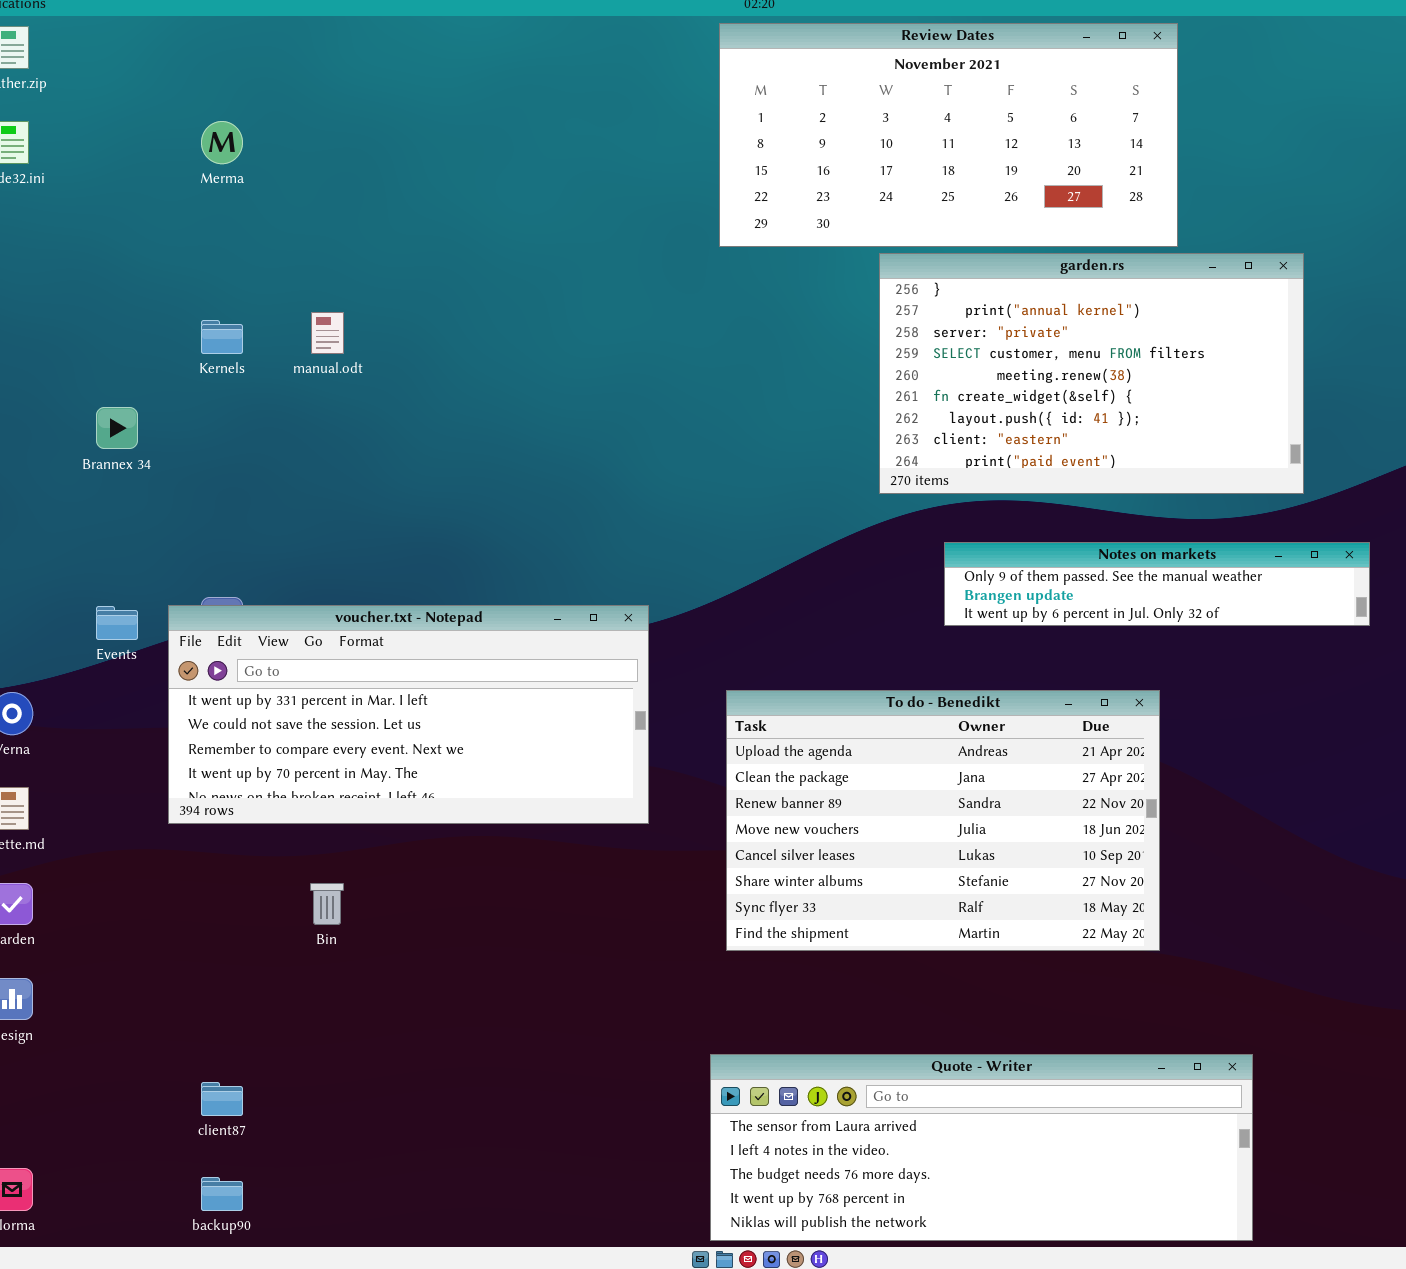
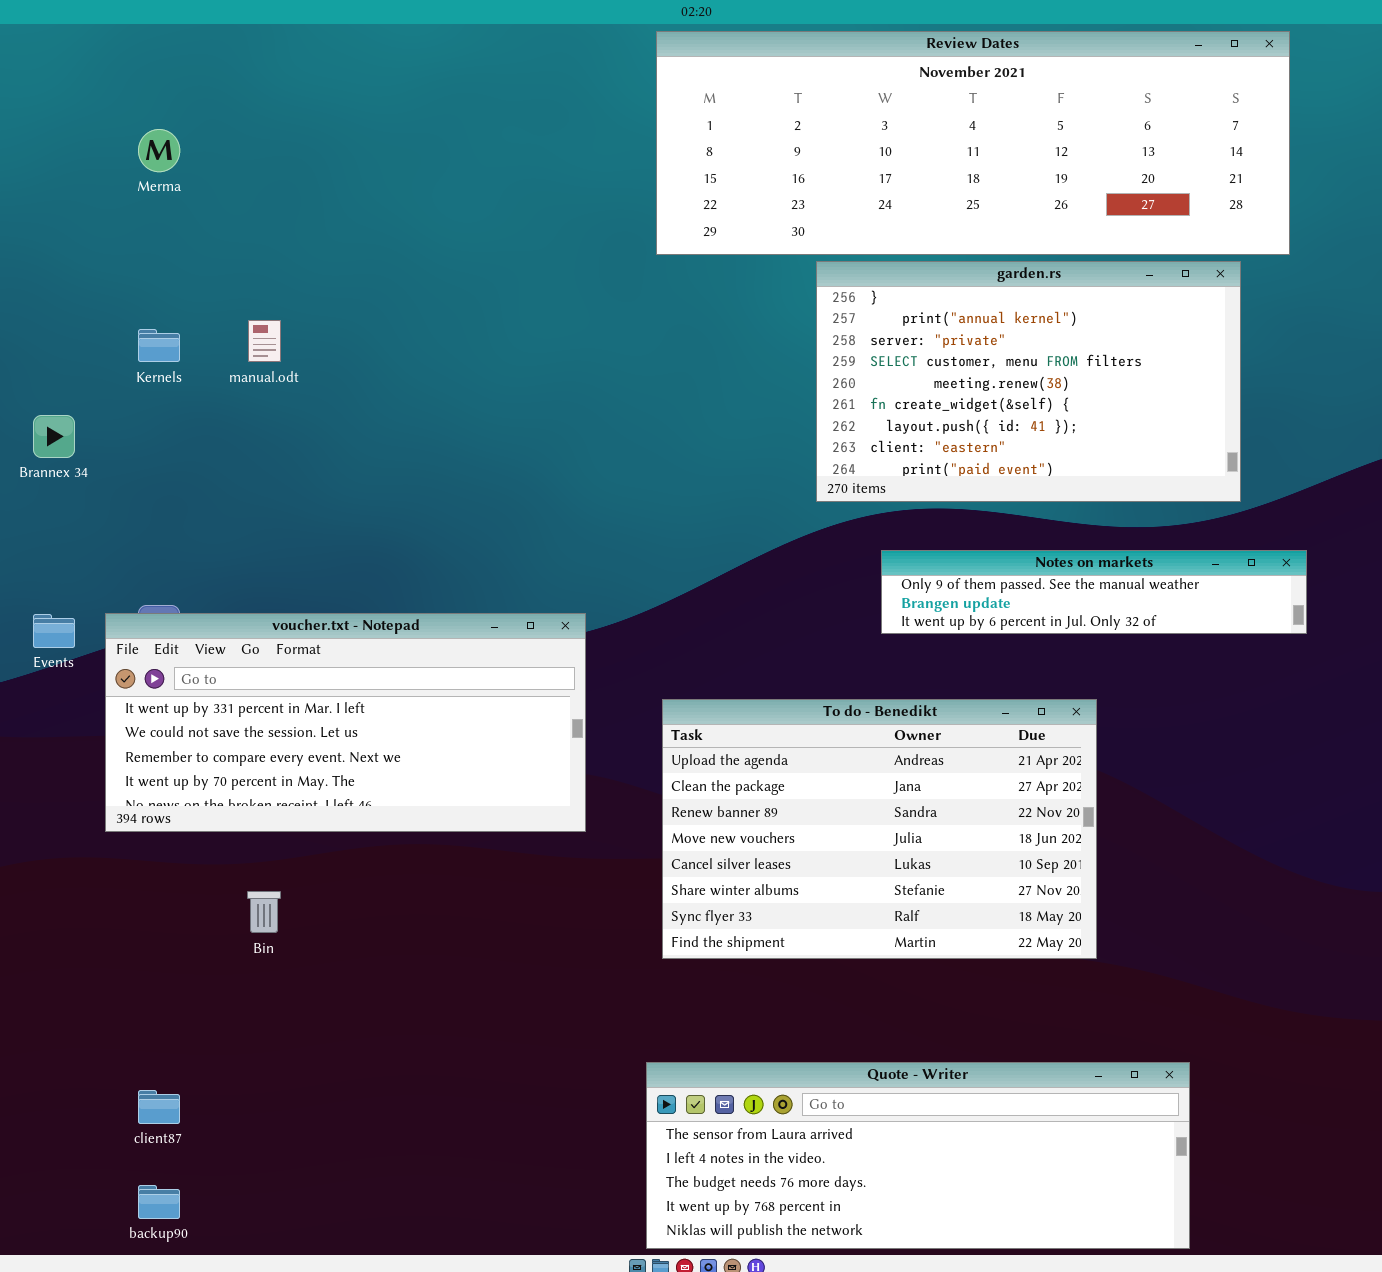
Review Dates: [719,23,1178,247] -> [656,31,1290,255], resized

